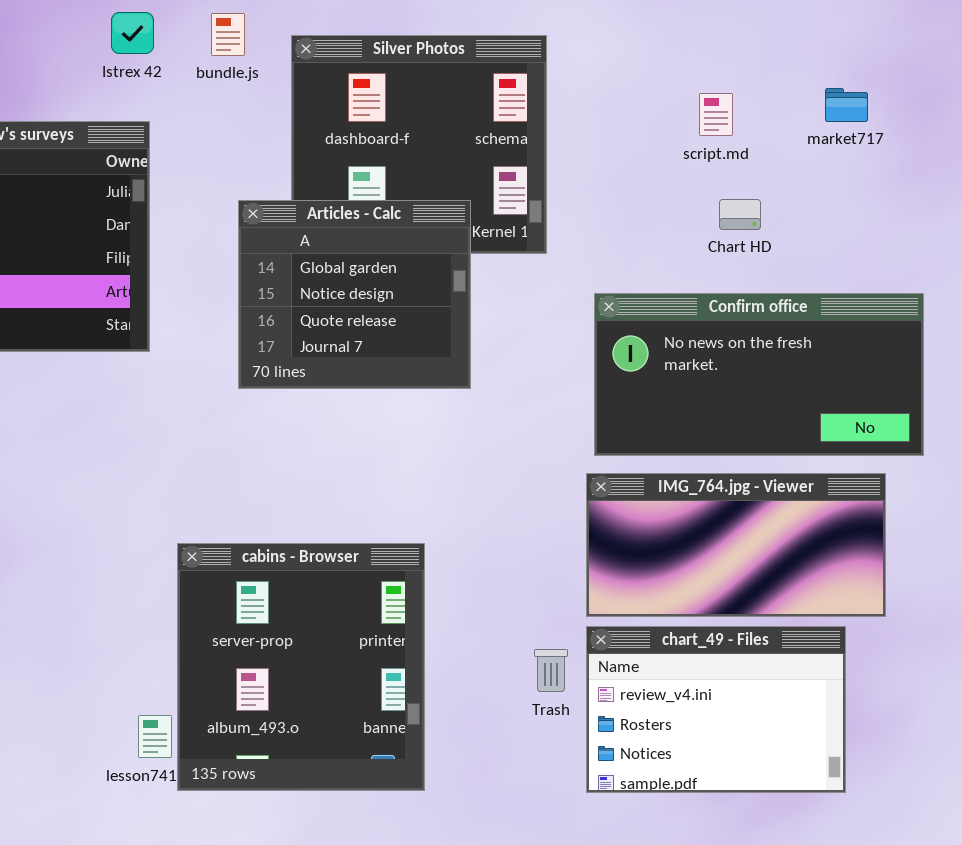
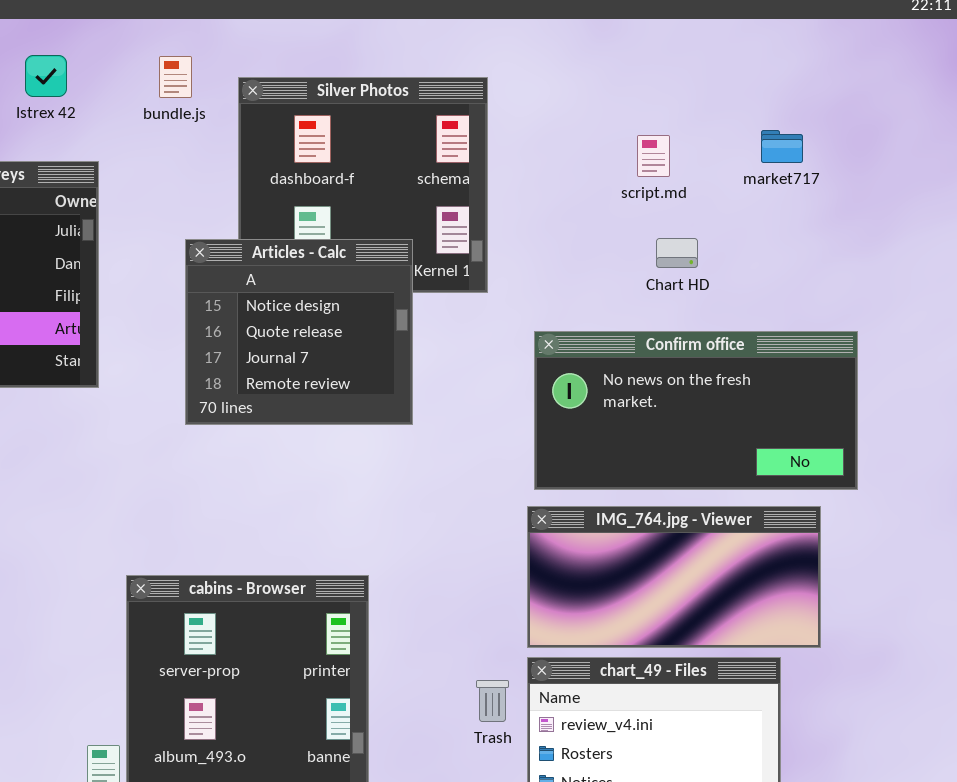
Istrex 42: [111,12,154,54] -> [25,55,67,97], moved
Articles - Calc: [238,200,471,389] -> [185,239,413,425], scrolled down 1 row

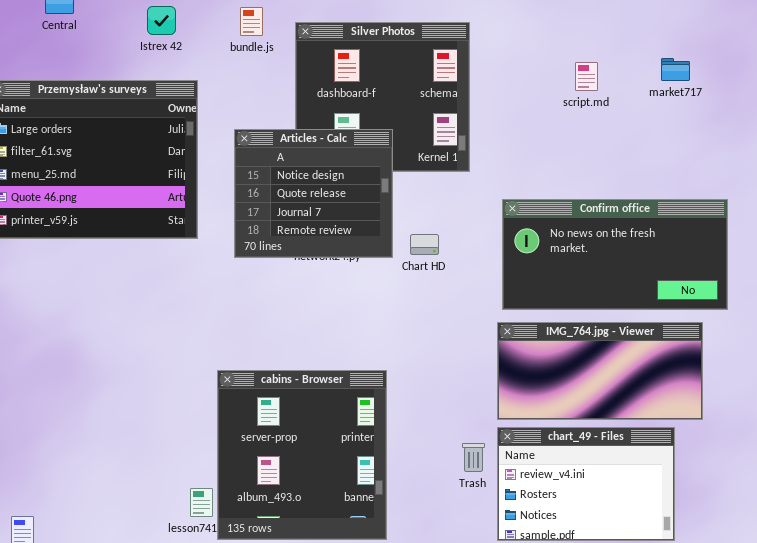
Chart HD: [656,238,698,268] -> [410,234,439,255], moved
Articles - Calc: [185,239,413,425] -> [234,129,393,258], moved

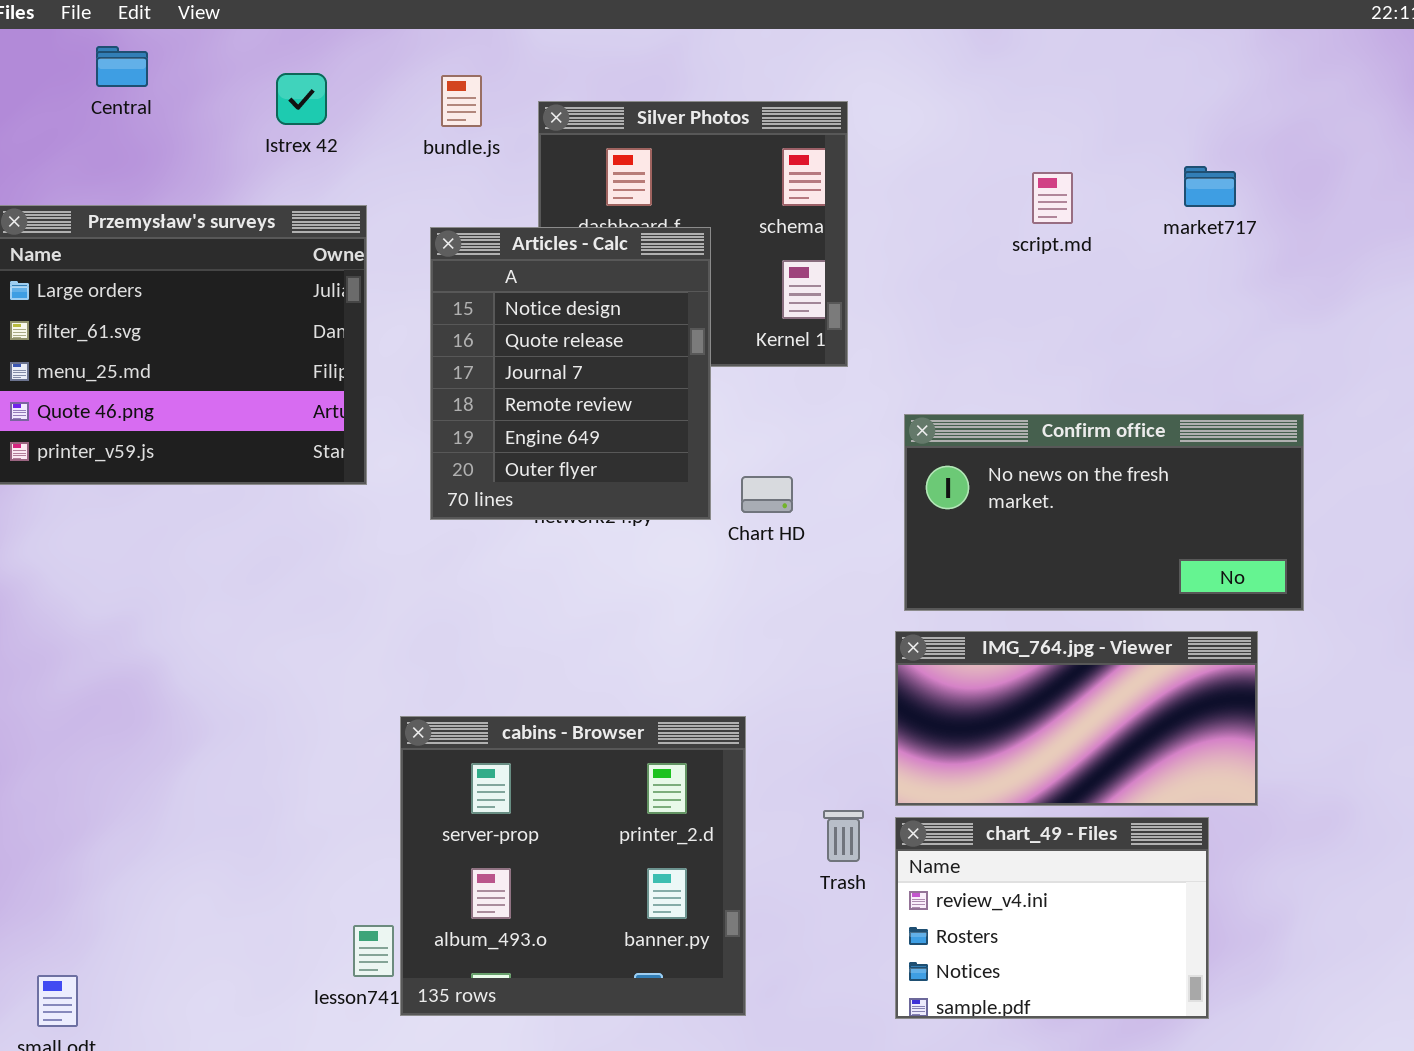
Articles - Calc: [234,129,393,258] -> [430,227,711,520], resized
cabins - Browser: [217,370,387,540] -> [400,716,746,1016], resized
Trash: [462,443,485,472] -> [823,810,864,862], moved

